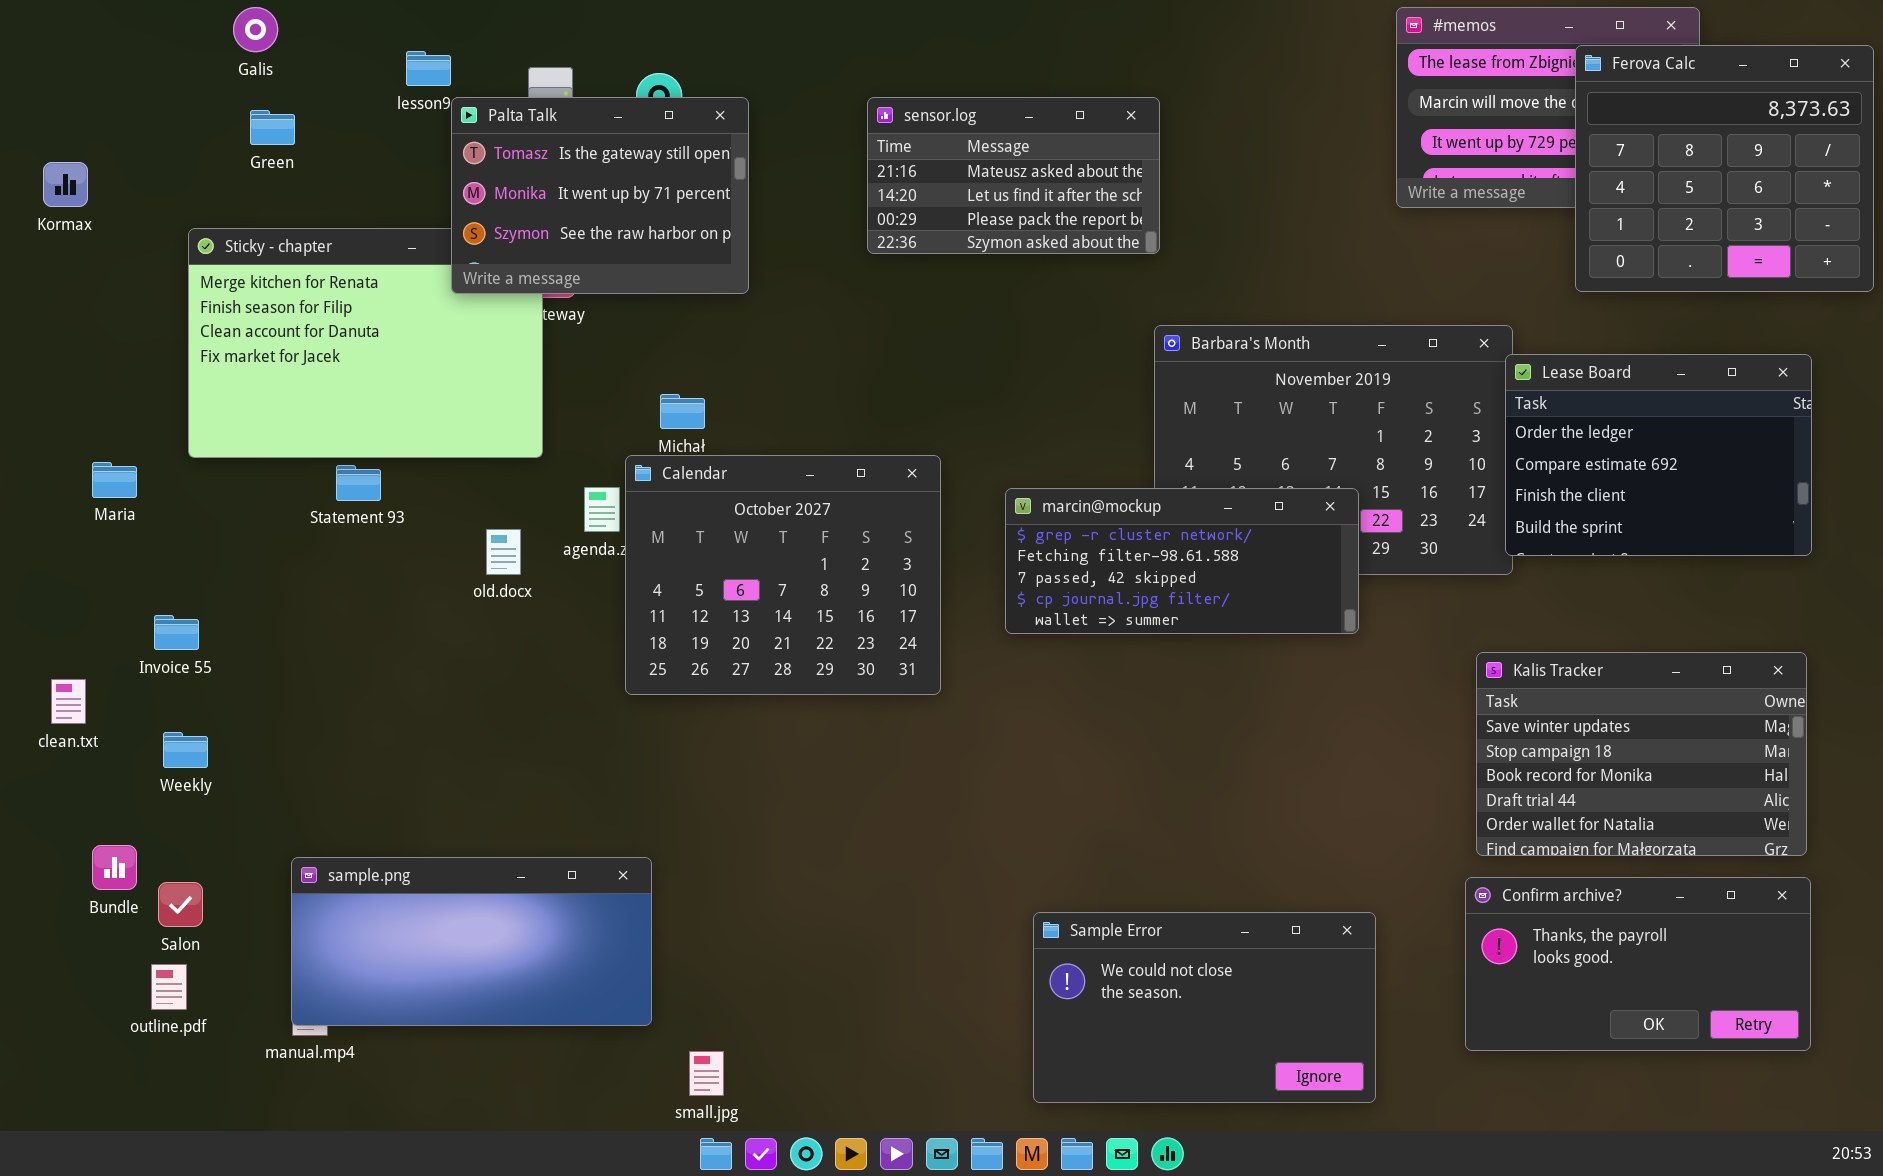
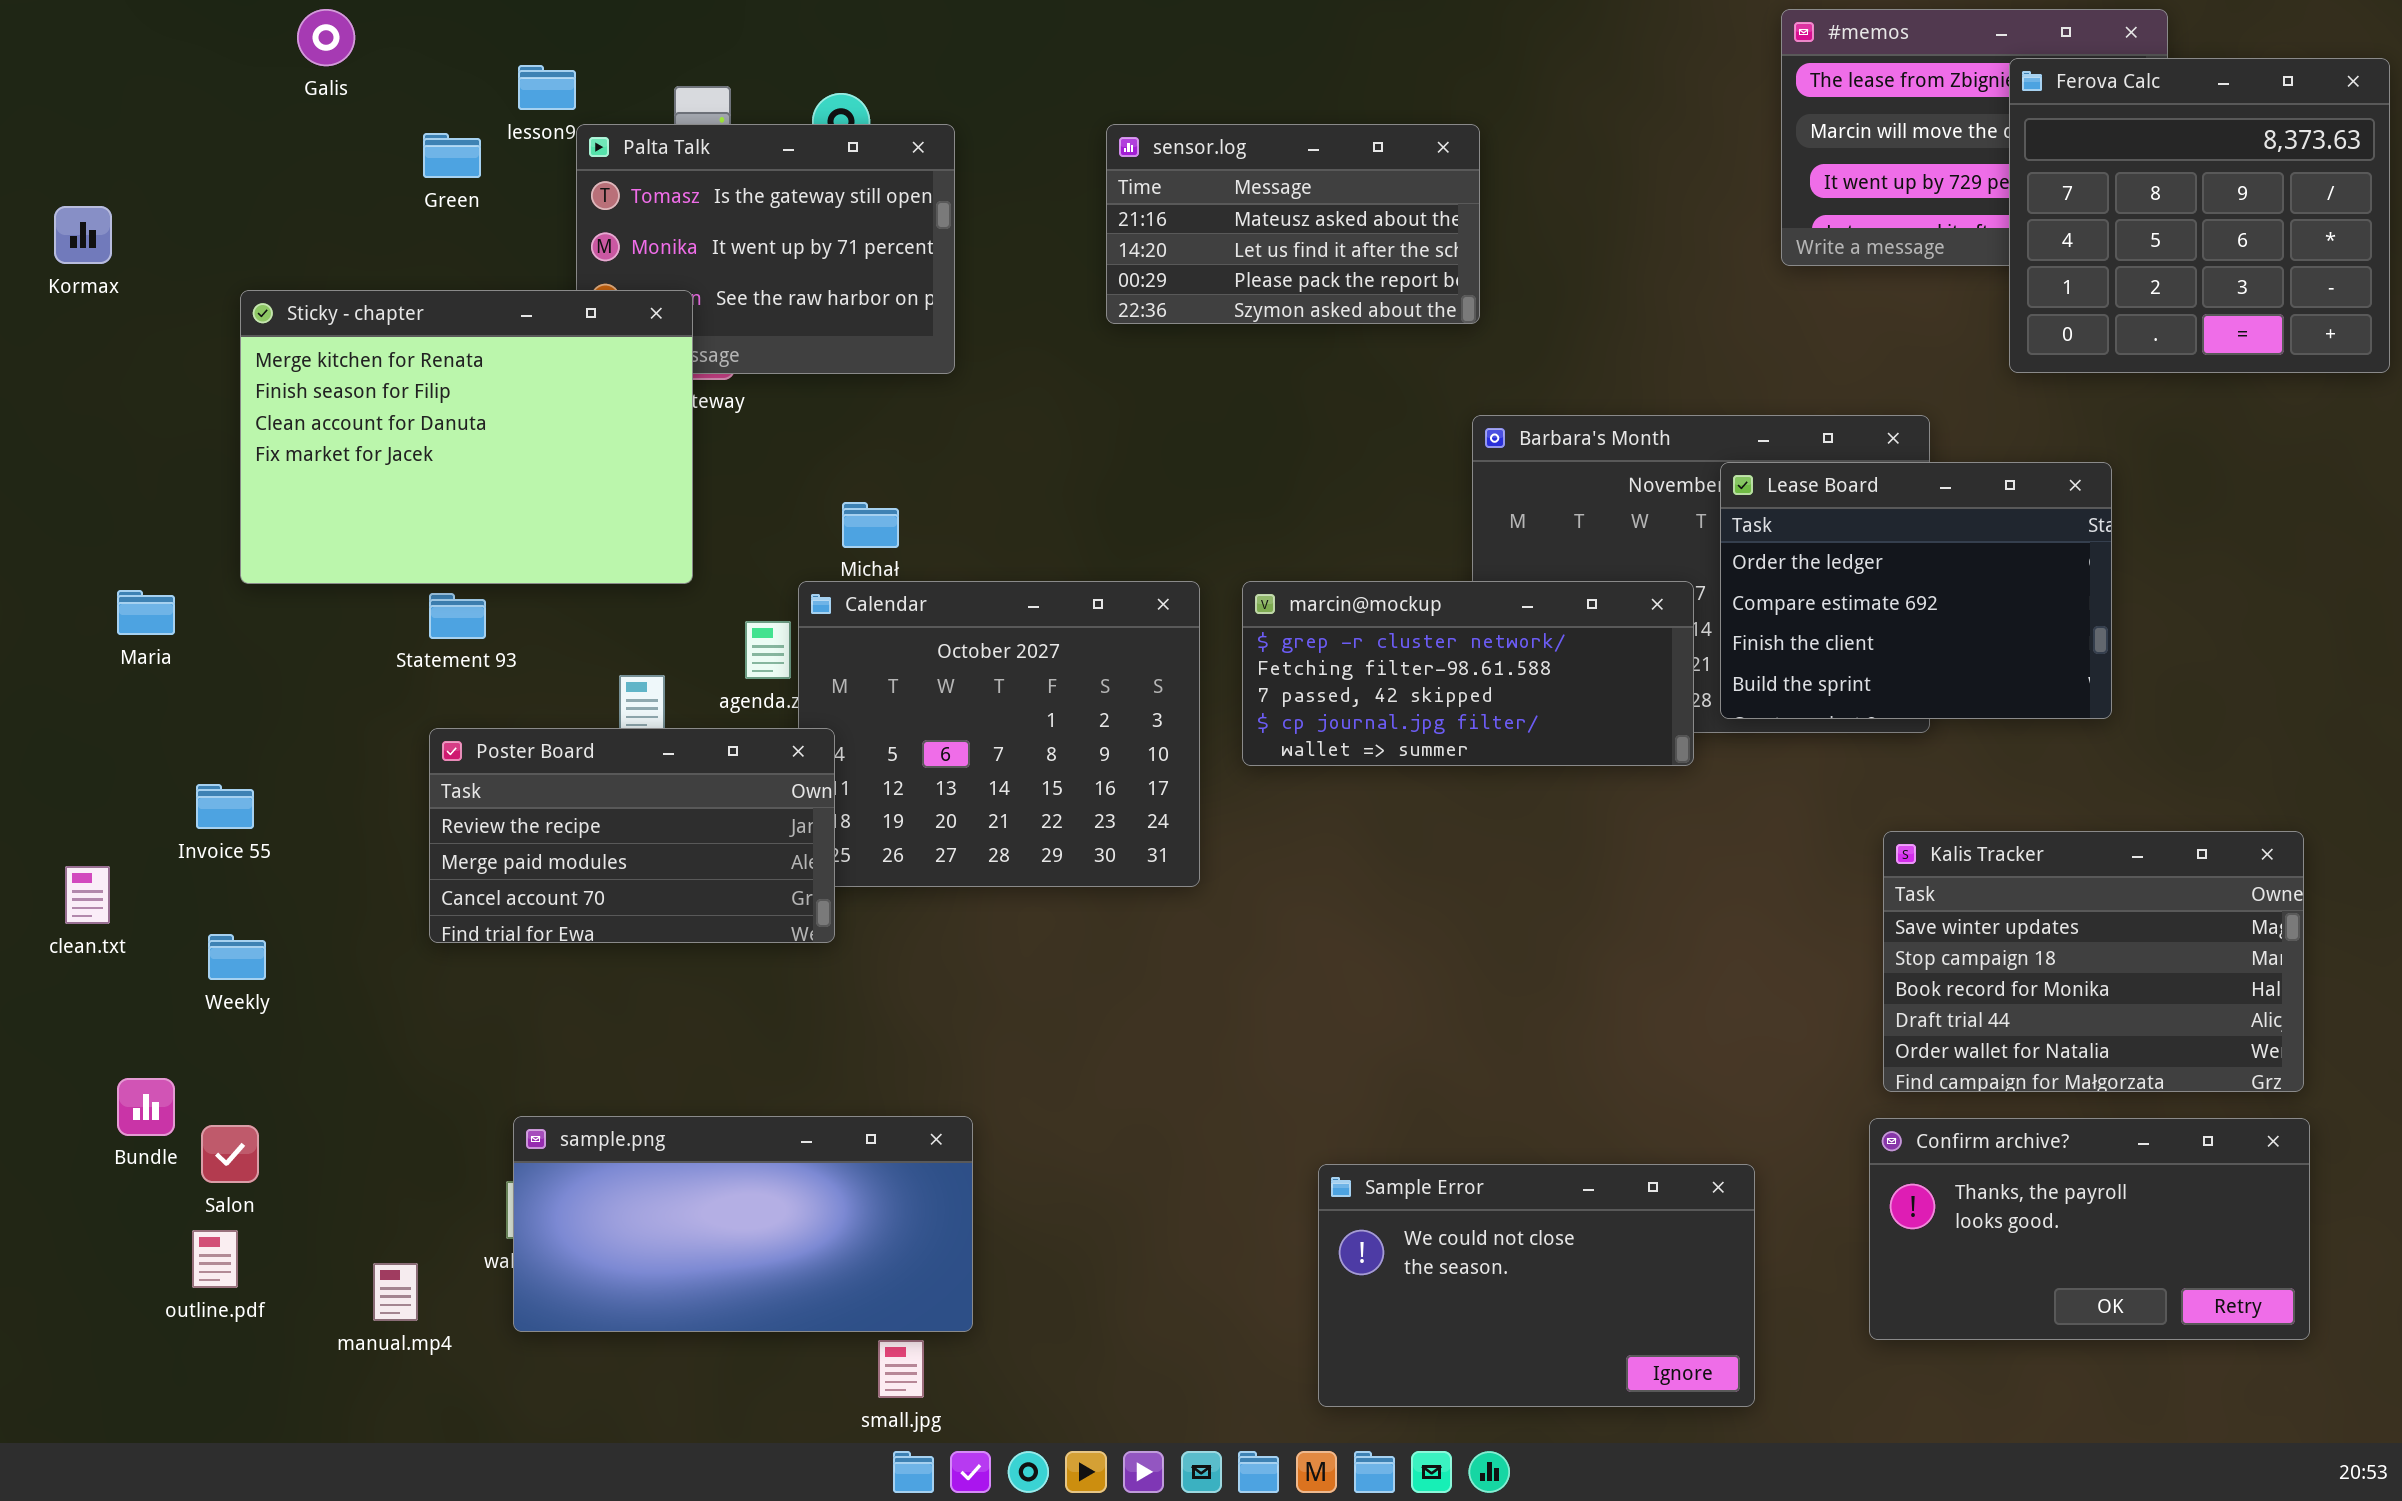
Green: [250,110,295,145] -> [423,133,481,178], moved
Sticky - chapter: [188,228,543,458] -> [240,290,693,584], raised
Lease Board: [1505,354,1812,556] -> [1720,462,2112,719], moved
marcin@mockup: [1005,488,1359,634] -> [1242,581,1694,766], moved
Poster Board: none -> [429,728,835,943], opened
sample.png: [291,857,652,1026] -> [513,1116,973,1332], moved

